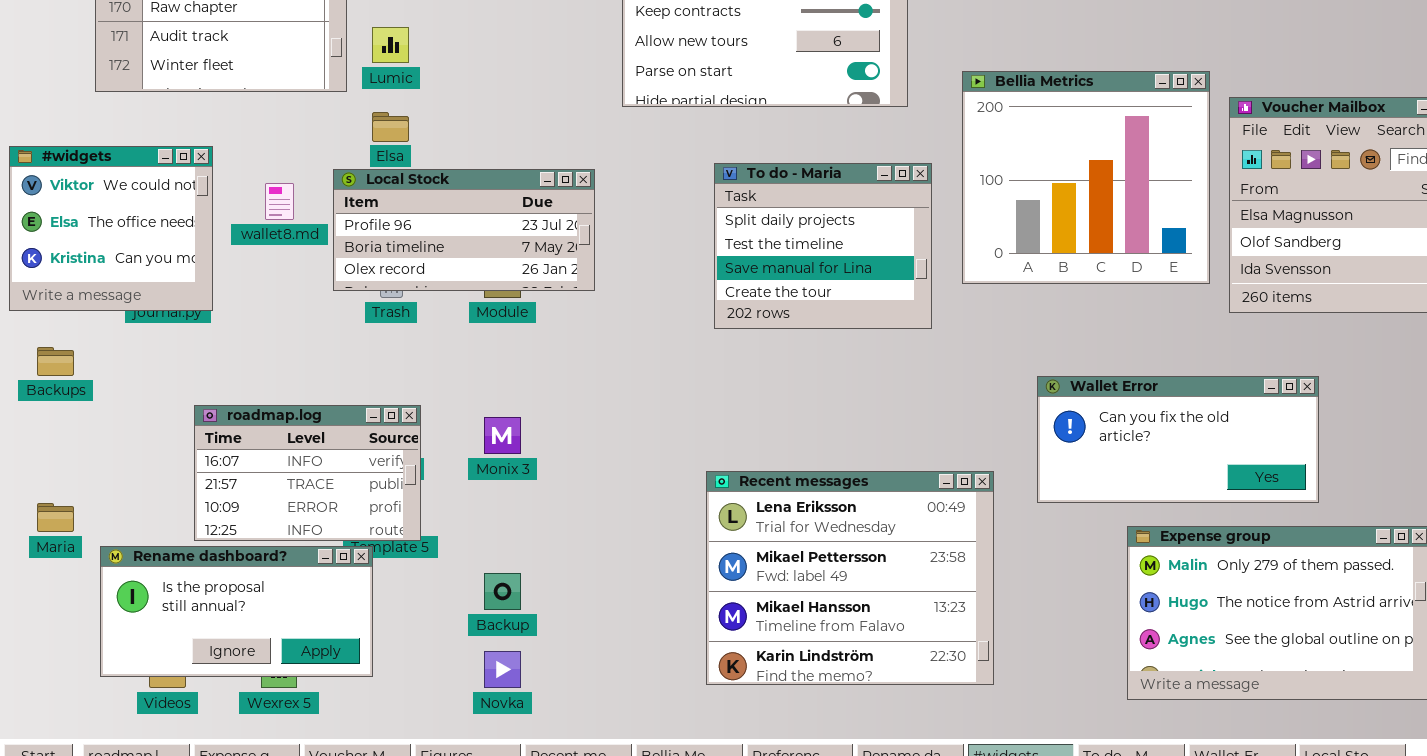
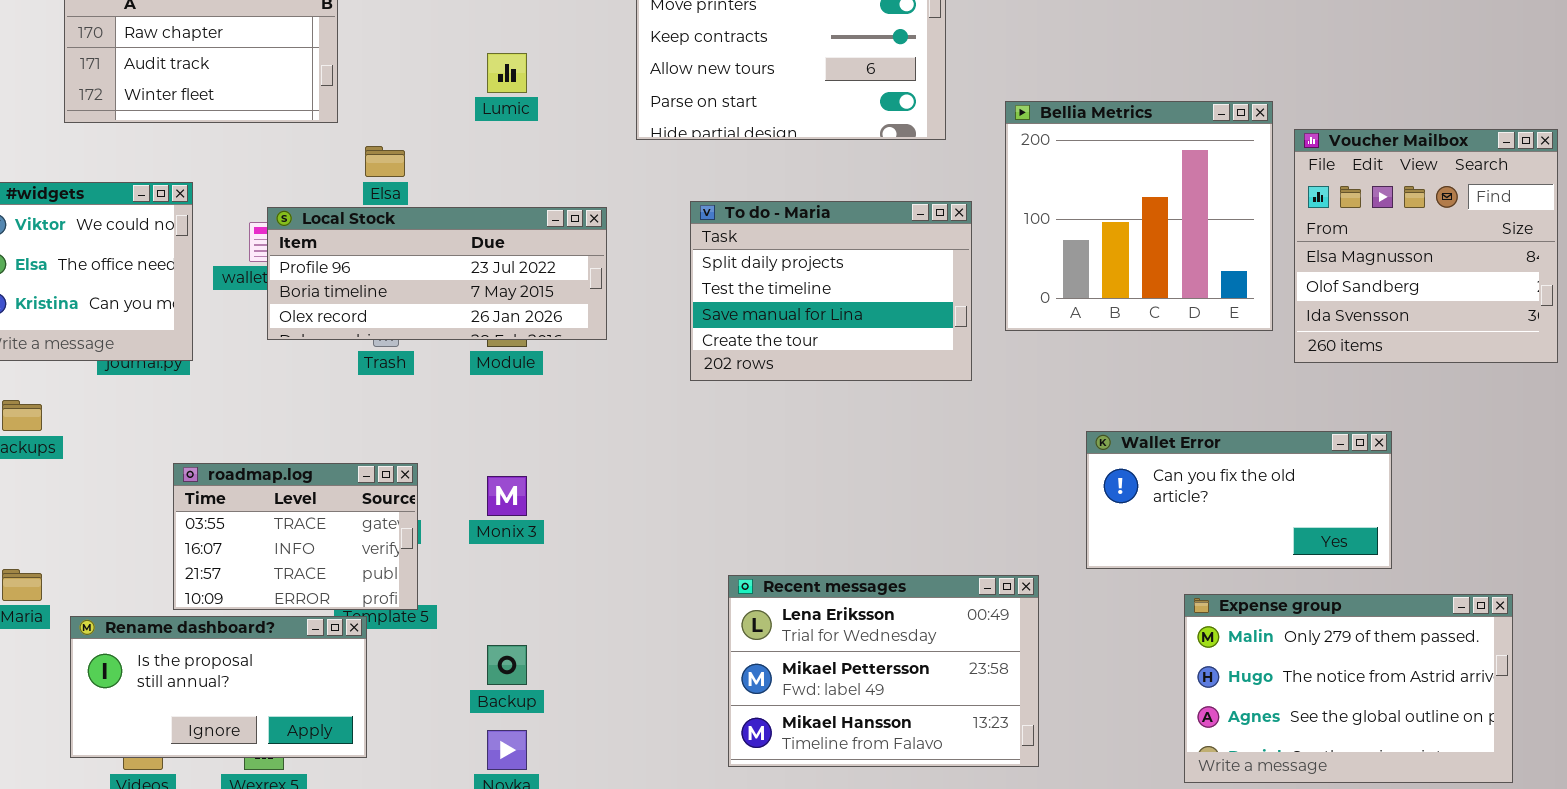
Lumic: [372,27,409,63] -> [487,53,527,93], moved
To do - Maria: [714,163,932,329] -> [690,201,972,381], resized
Local Stock: [333,169,595,291] -> [267,207,607,340], resized
roadmap.log: [194,405,421,541] -> [173,463,418,610], scrolled up 1 row
Recent messages: [706,471,994,685] -> [728,575,1039,767], resized

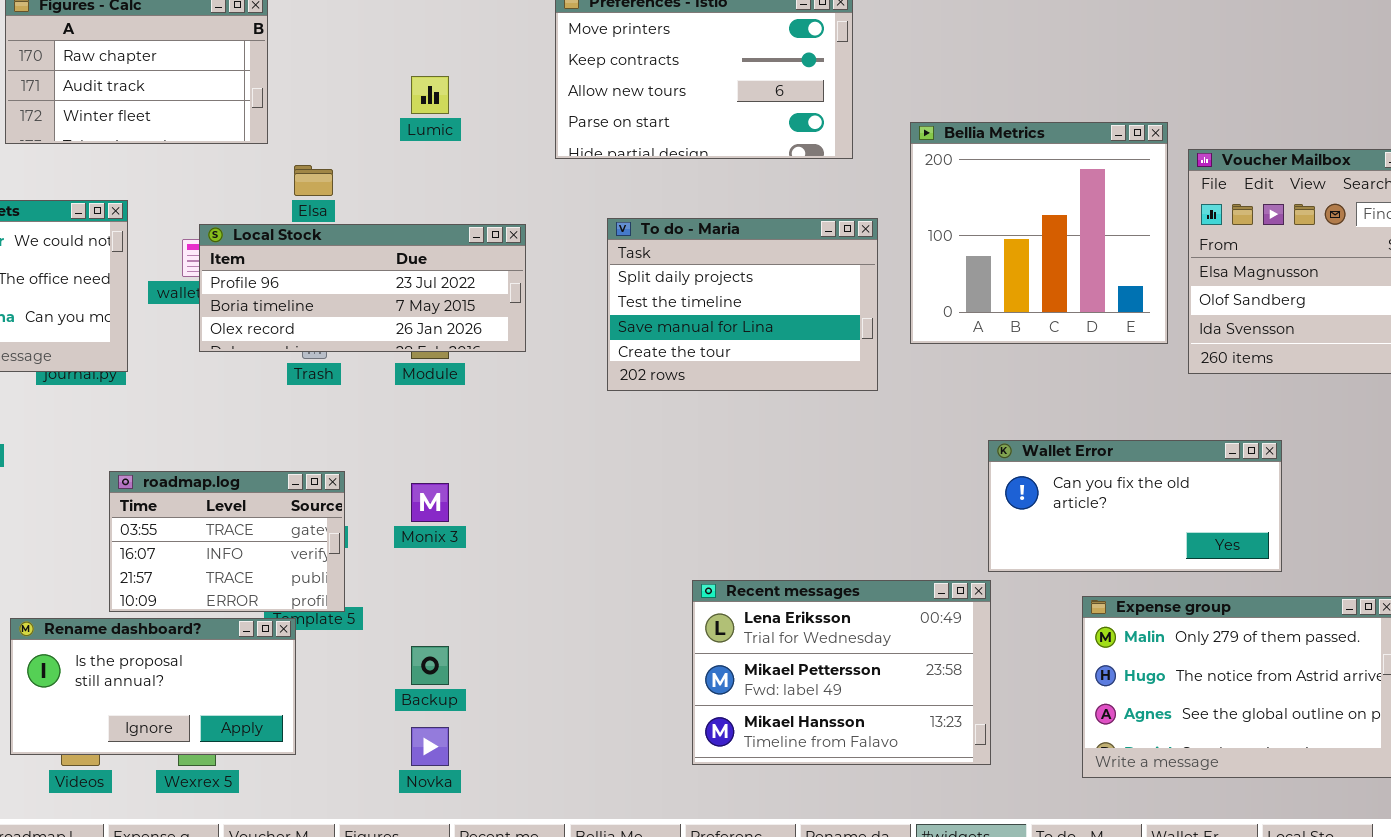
Recent messages: [728,575,1039,767] -> [692,580,991,765], moved

